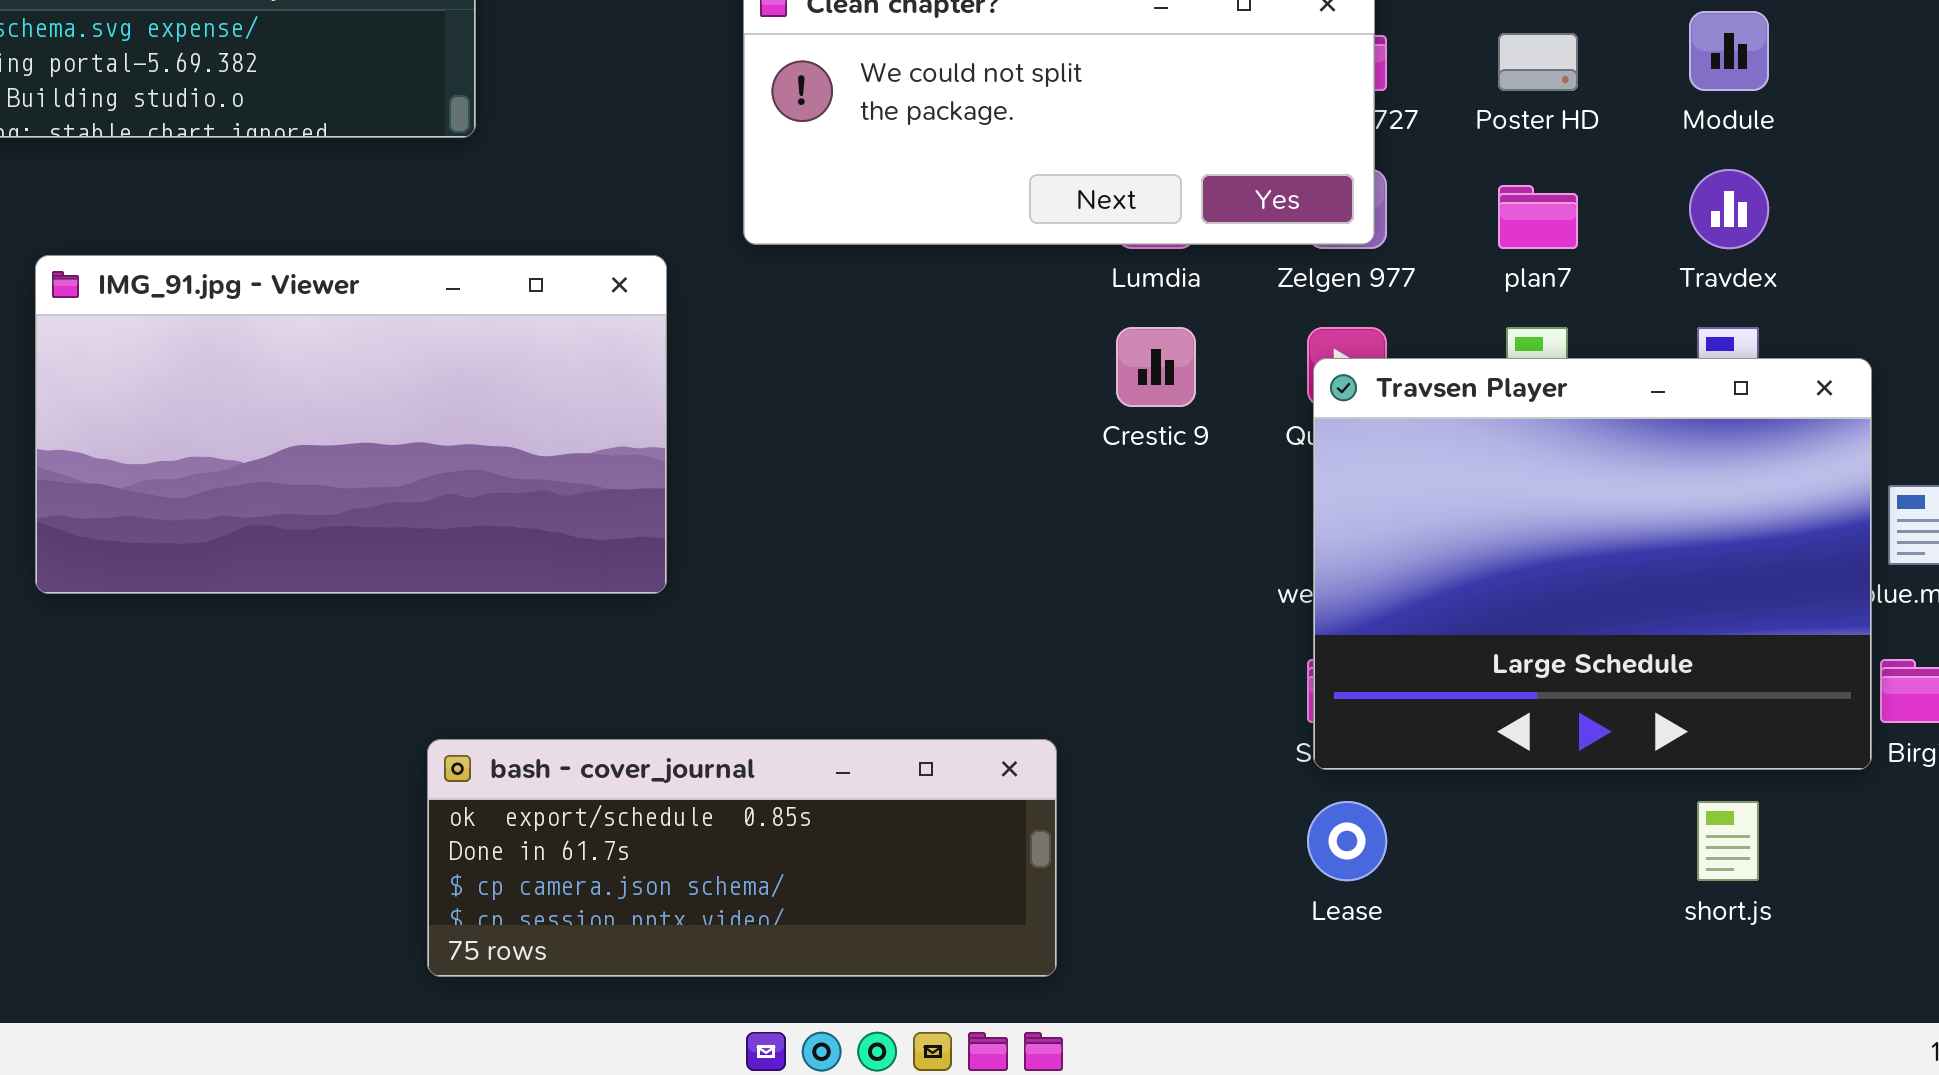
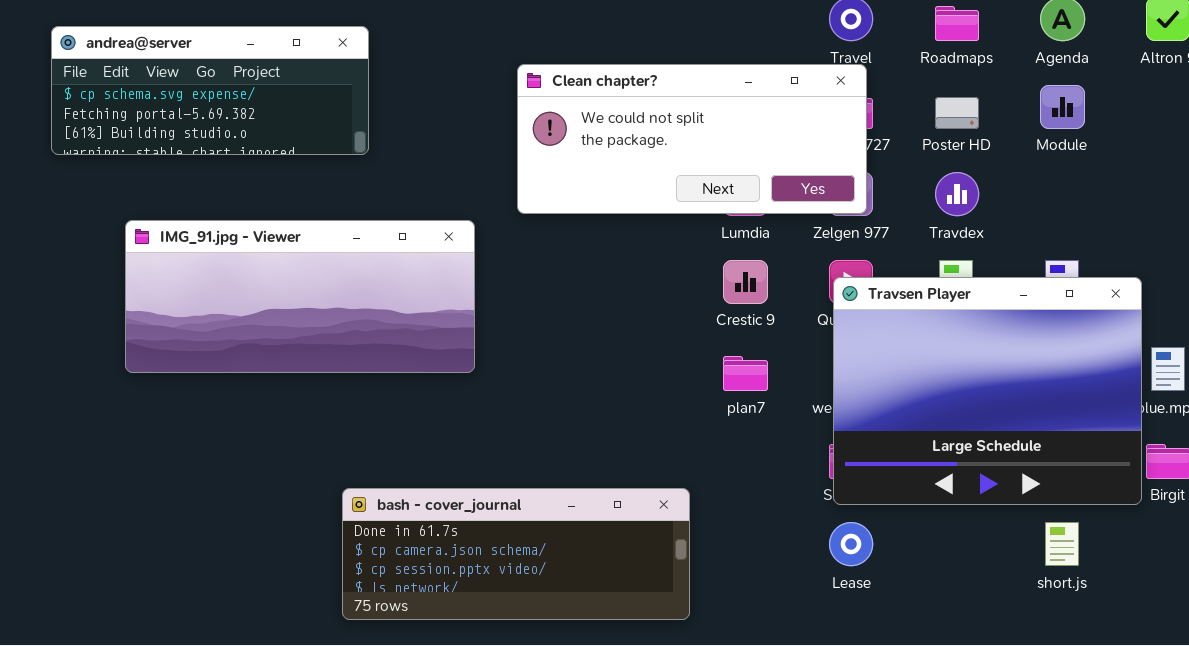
Travdex: [1689,169,1769,249] -> [935,172,979,216], moved
plan7: [1498,185,1578,249] -> [723,356,768,391], moved
IMG_91.jpg - Viewer: [35,255,667,594] -> [125,220,475,373], resized
bash - cover_journal: [427,739,1057,977] -> [342,488,690,620], scrolled down 1 row

